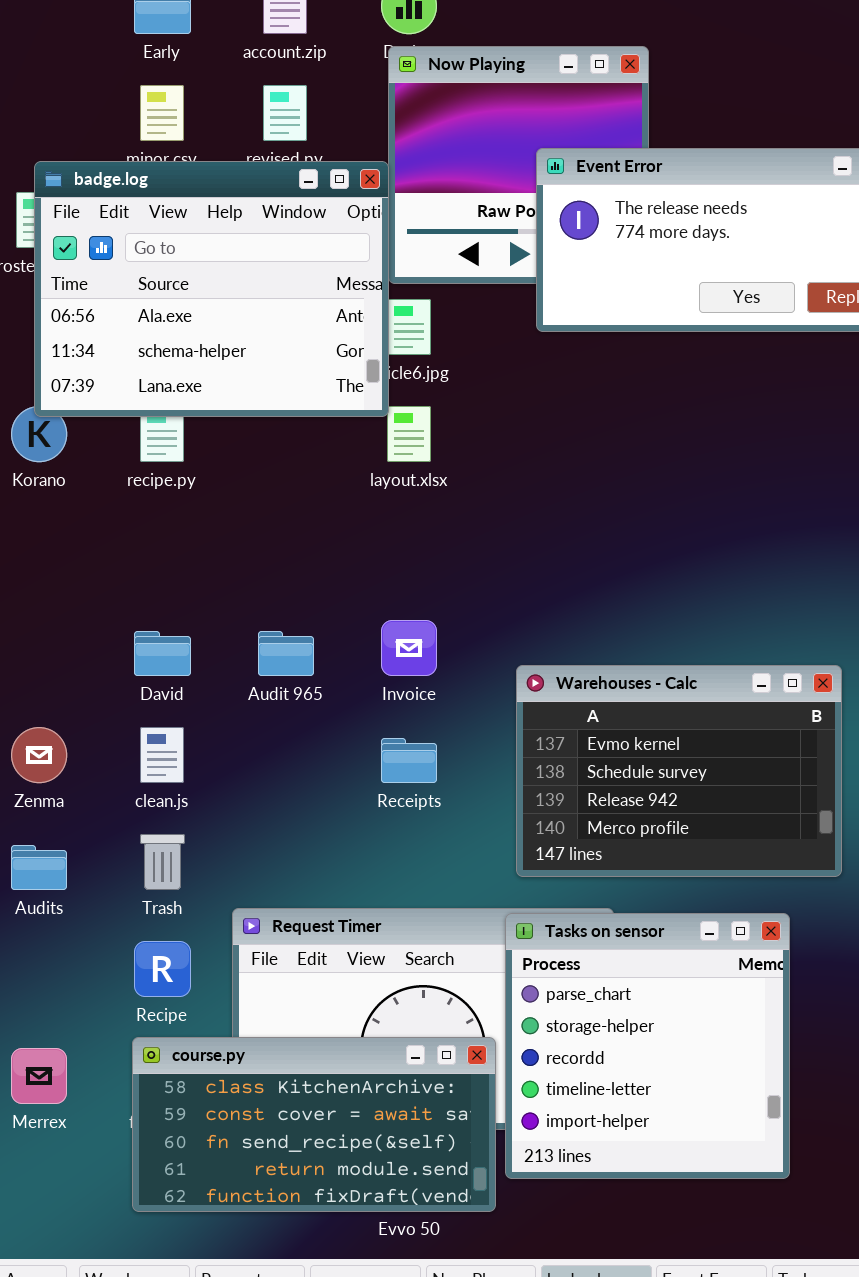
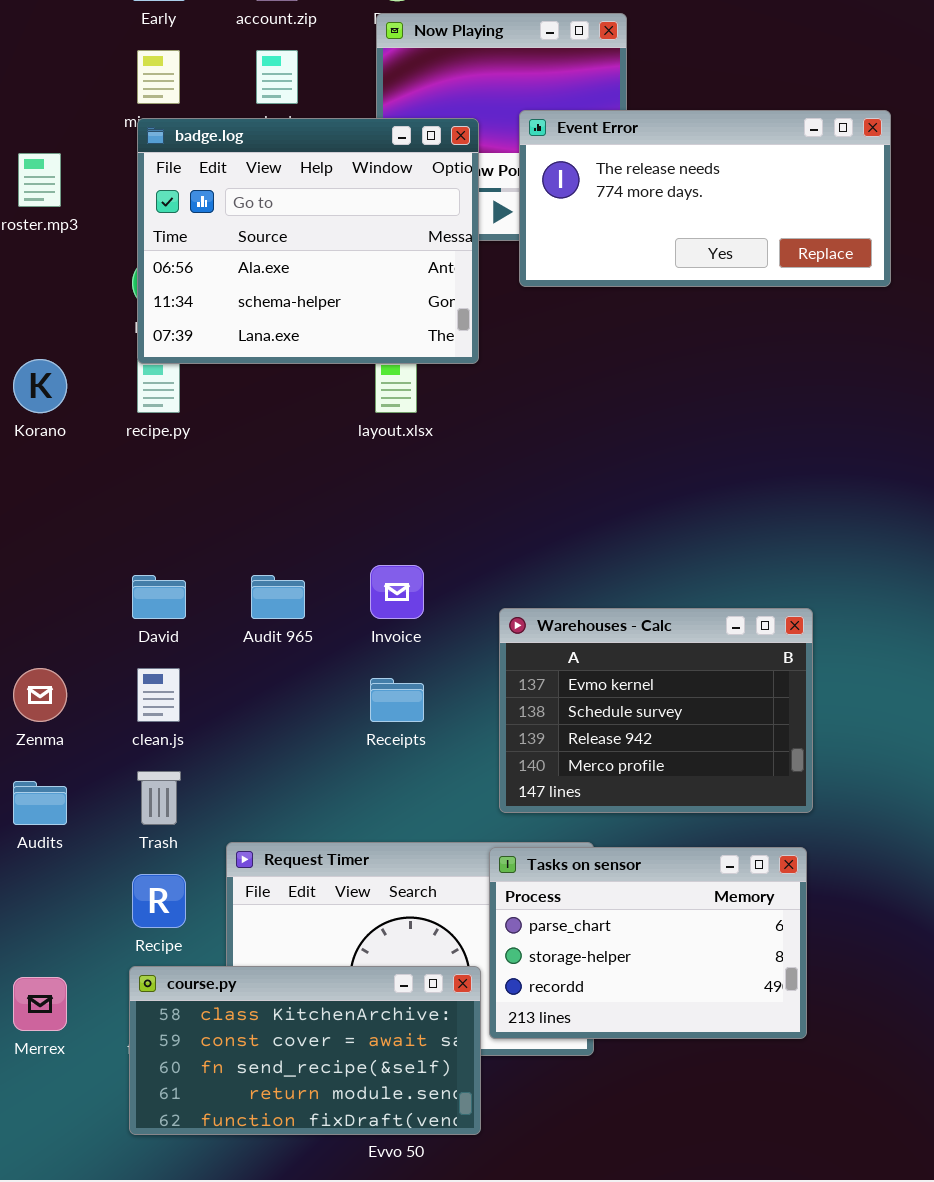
badge.log: [34,161,389,417] -> [137,118,479,364], moved
Tasks on sensor: [505,913,790,1179] -> [489,847,807,1039], resized

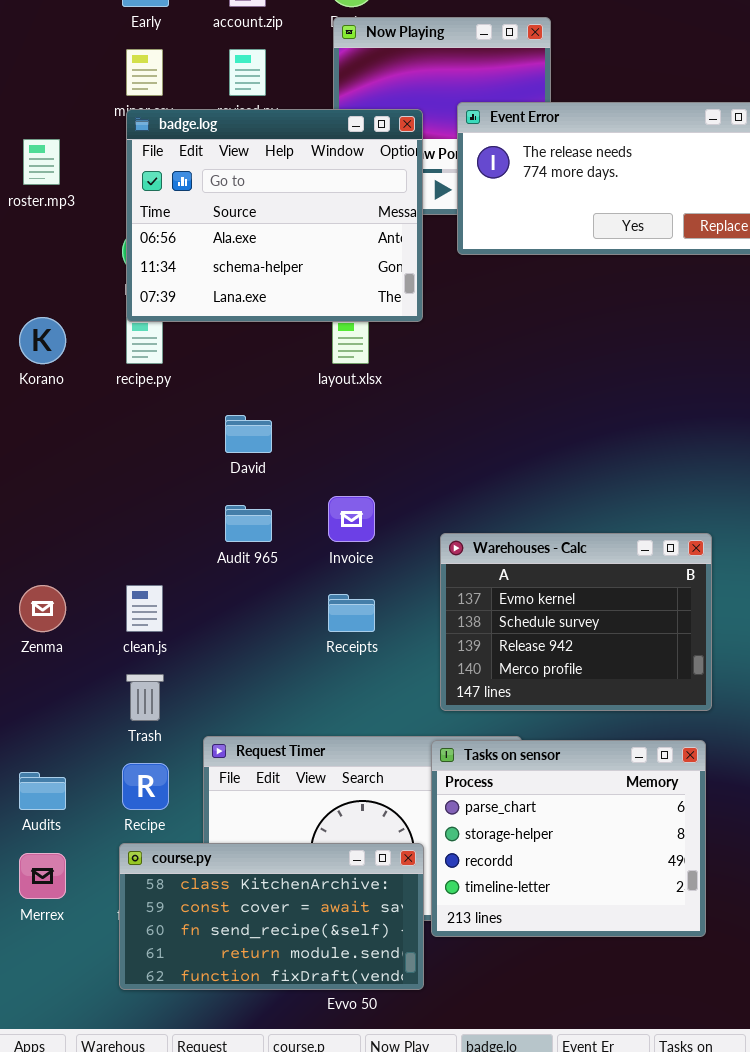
David: [132,575,186,619] -> [225,415,272,453], moved
Audits: [13,781,67,825] -> [19,772,66,810], moved
Tasks on sensor: [489,847,807,1039] -> [431,740,706,937], resized

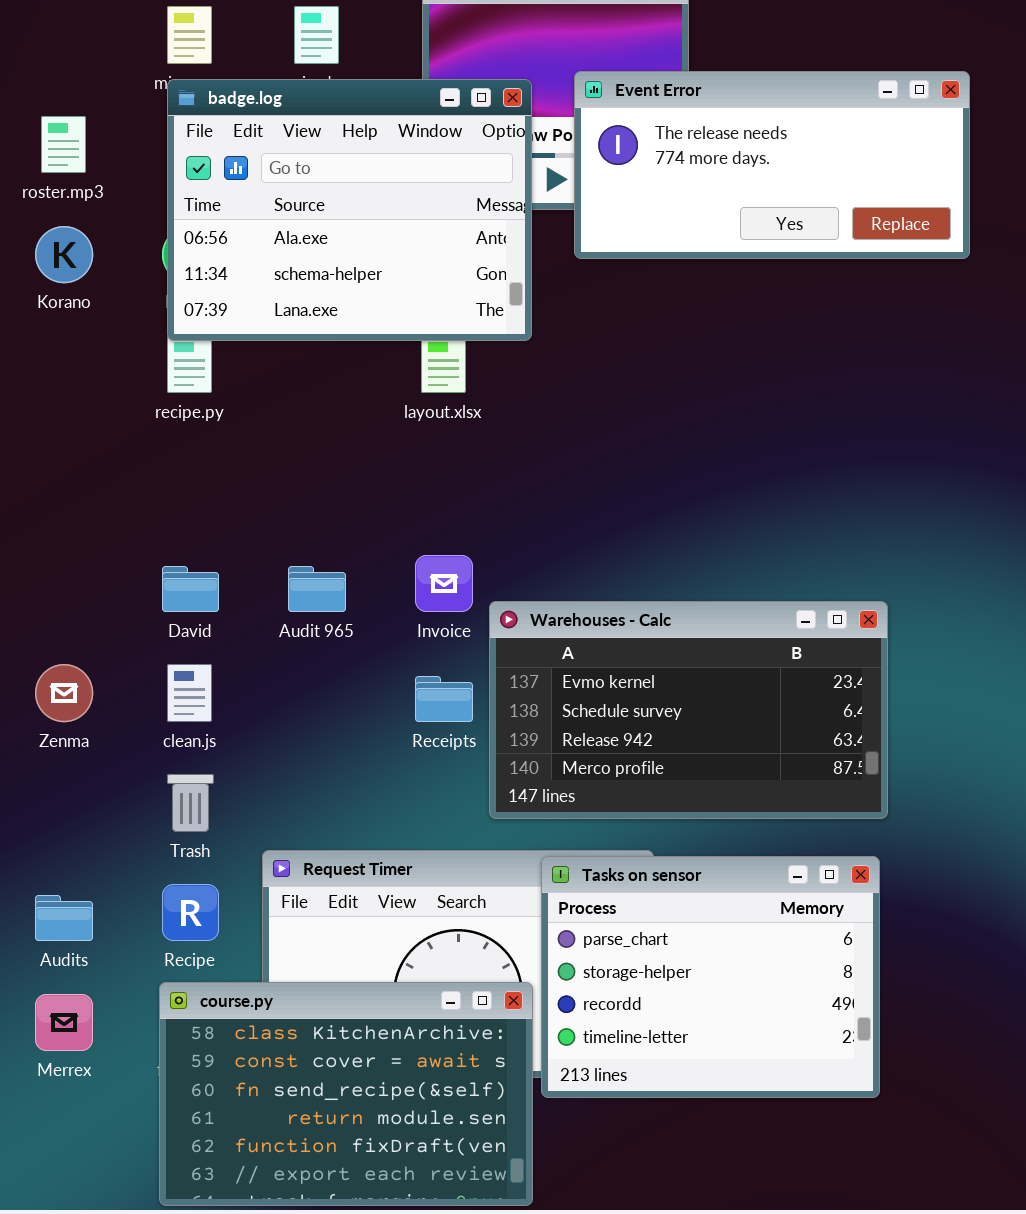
Korano: [19,317,66,364] -> [35,226,93,283], moved
David: [225,415,272,453] -> [162,566,219,612], moved
Warehouses - Calc: [440,533,712,711] -> [489,601,888,819], resized
course.py: [119,843,424,990] -> [159,982,533,1206], resized

